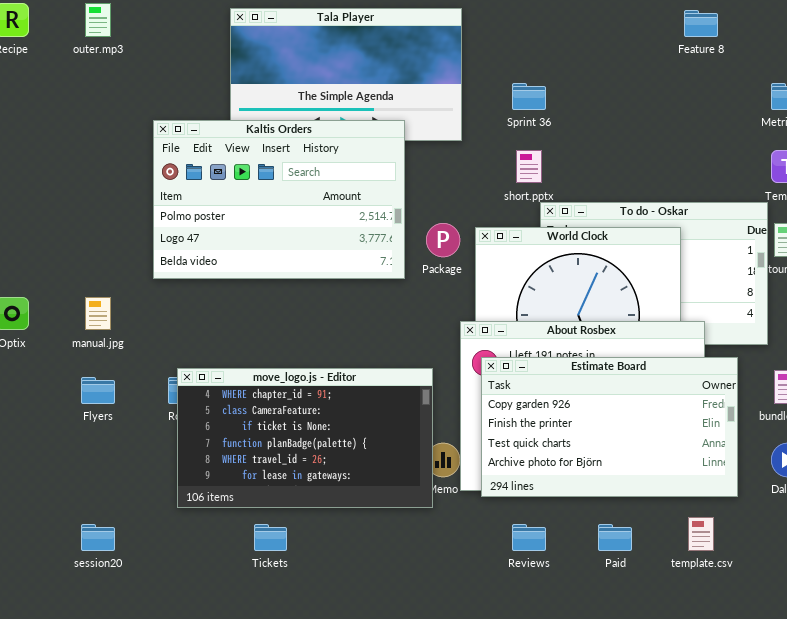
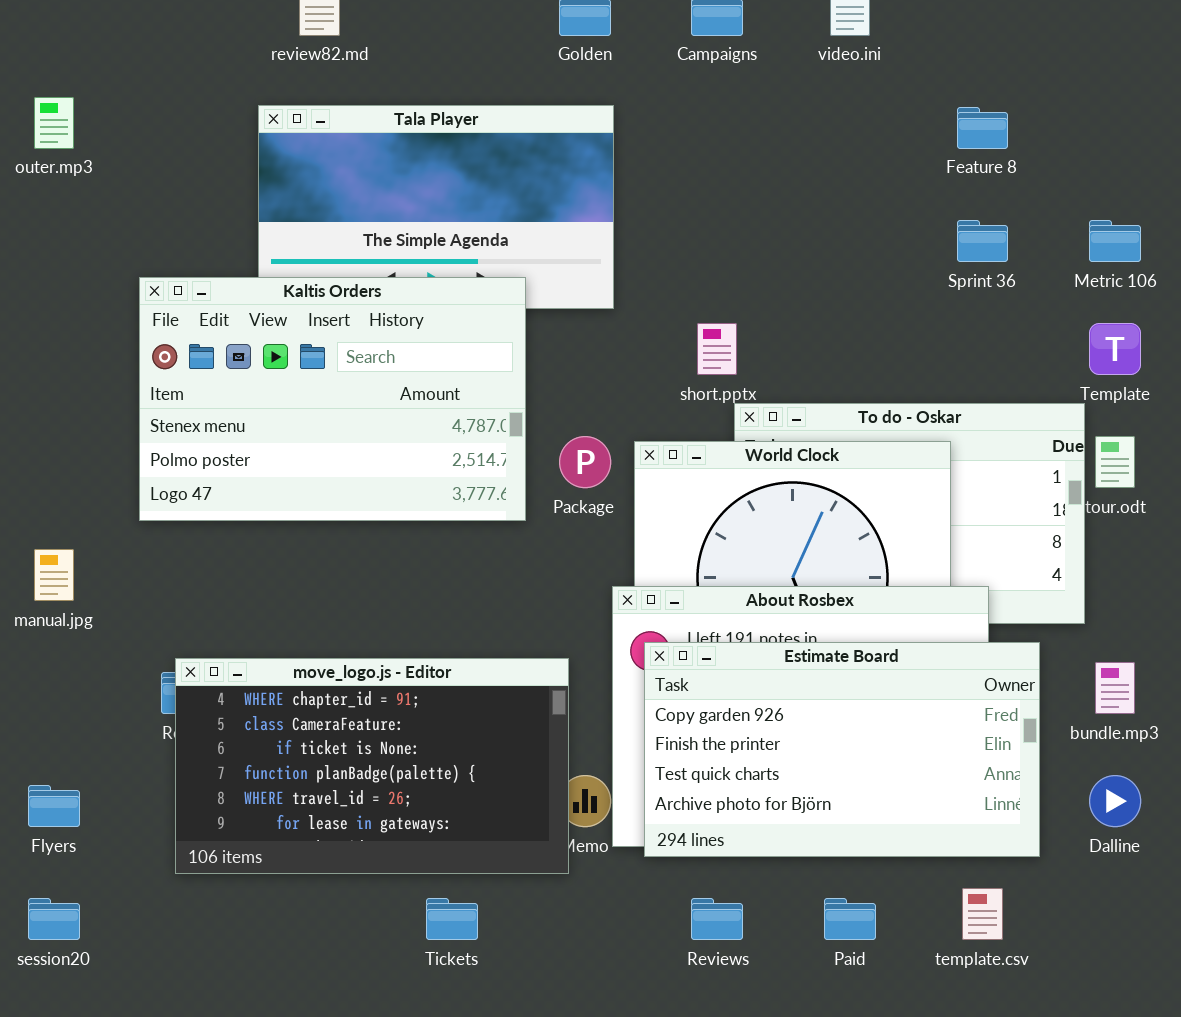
Sprint 36: [512,83,546,110] -> [957,220,1008,262], moved
Kaltis Orders: [153,120,405,279] -> [139,277,526,521], scrolled up 1 row
Flyers: [81,377,115,404] -> [28,785,80,827], moved
Tickets: [254,524,287,551] -> [426,898,478,940], moved

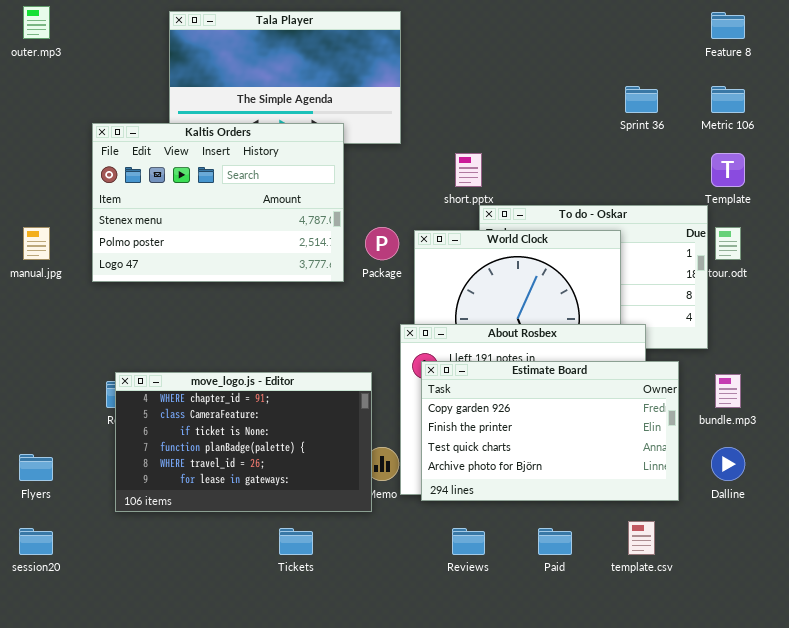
Feature 8: [957,107,1008,149] -> [711,12,745,39], moved
manual.jpg: [34,549,74,601] -> [23,227,50,260], moved

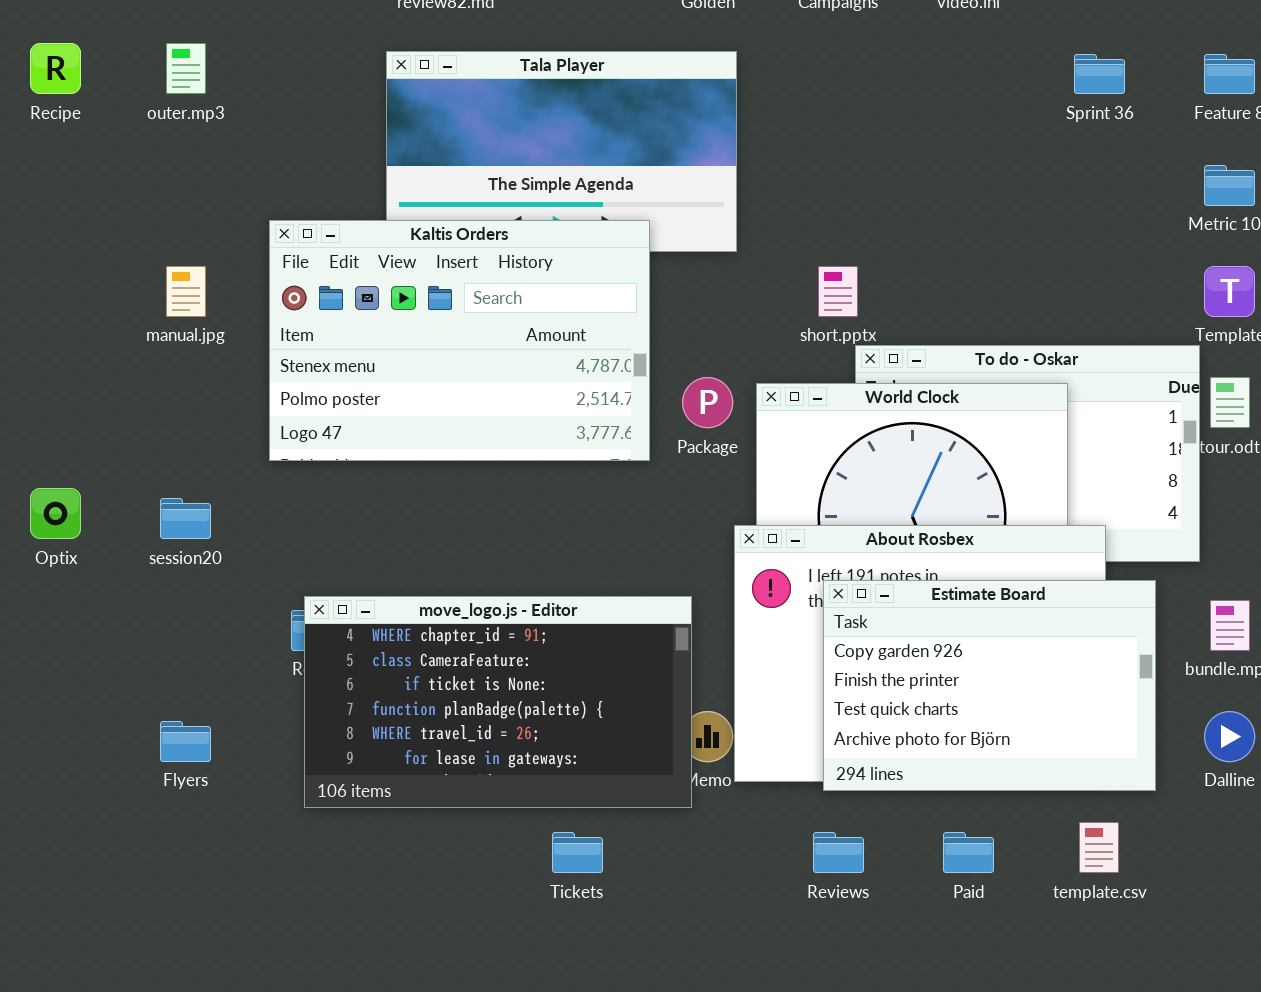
Sprint 36: [625,86,658,113] -> [1074,54,1125,94], moved
manual.jpg: [23,227,50,260] -> [166,266,206,317], moved
Estimate Board: [421,361,679,501] -> [823,580,1156,791], resized
session20: [19,528,53,555] -> [160,498,211,539], moved

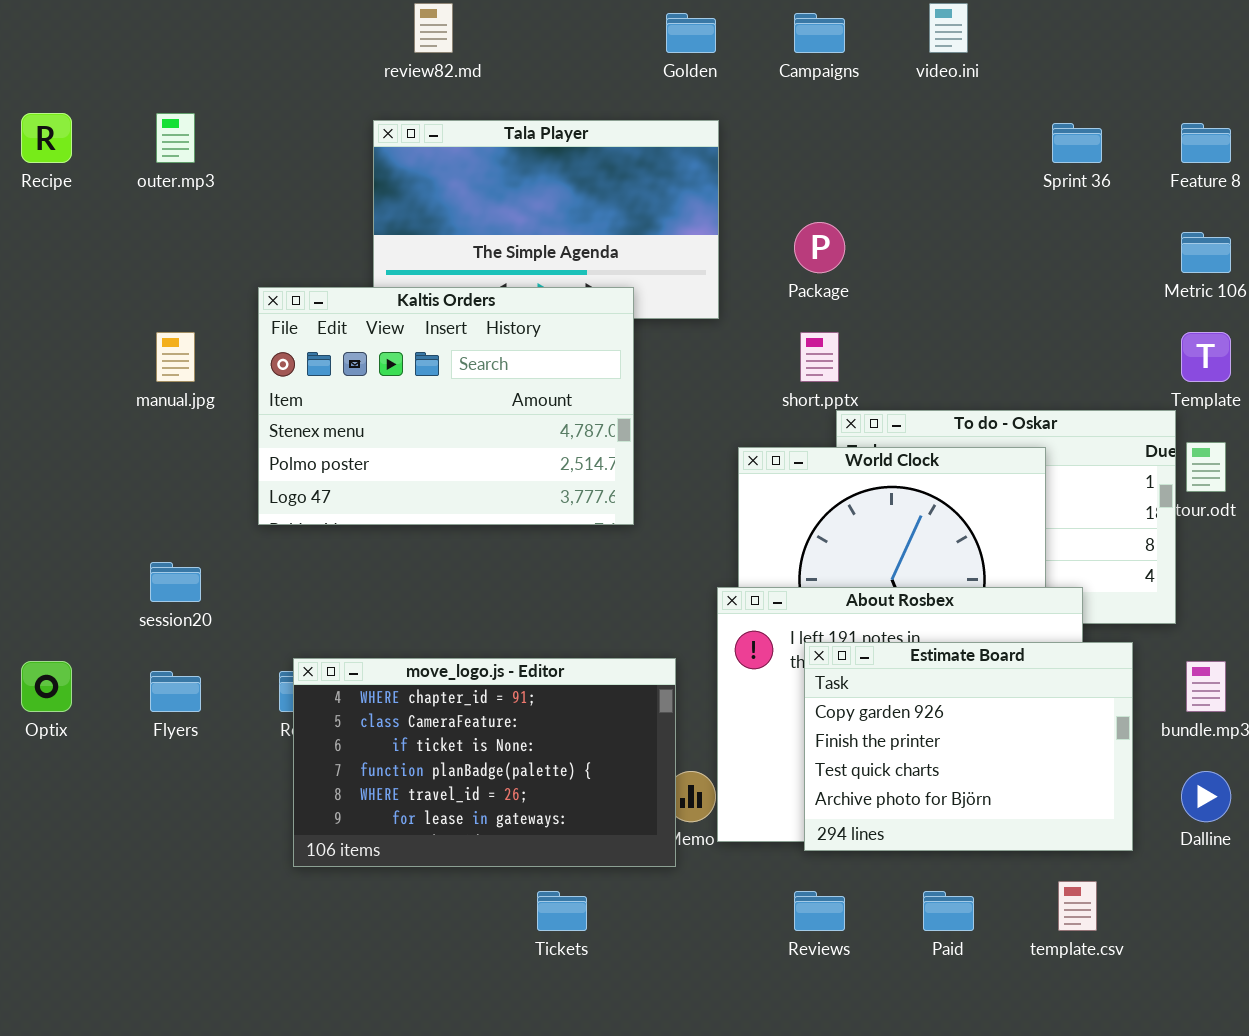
Package: [682,377,733,428] -> [794,222,845,273], moved
Optix: [30,488,81,539] -> [21,661,72,712], moved
Flyers: [160,721,211,762] -> [150,671,201,712], moved

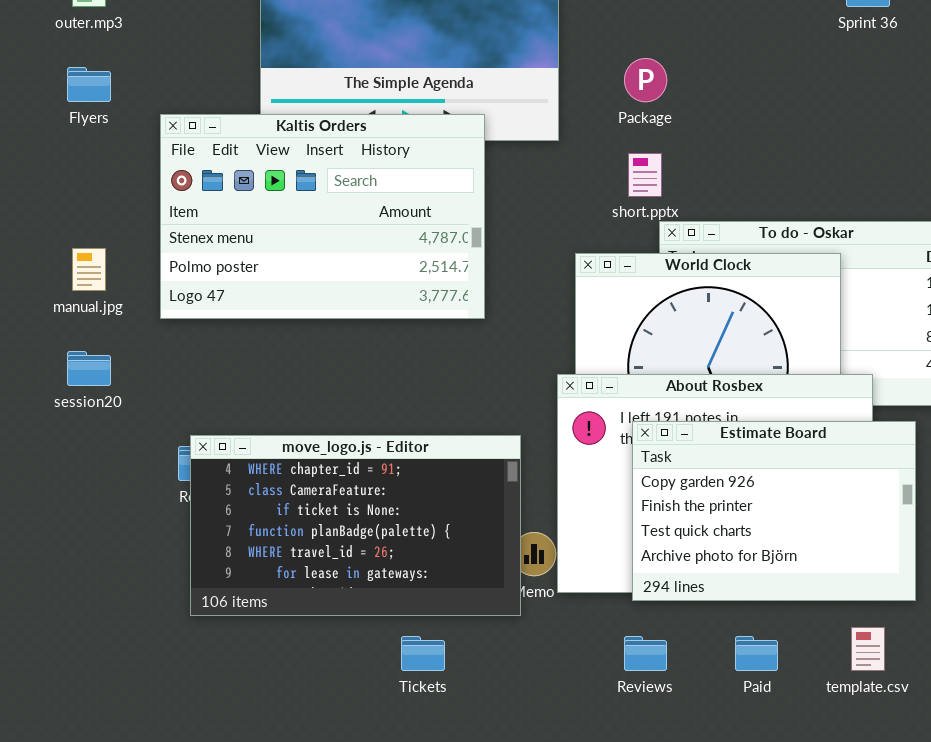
manual.jpg: [156,332,195,382] -> [72,248,106,291], moved
Flyers: [150,671,201,712] -> [67,67,111,102], moved

